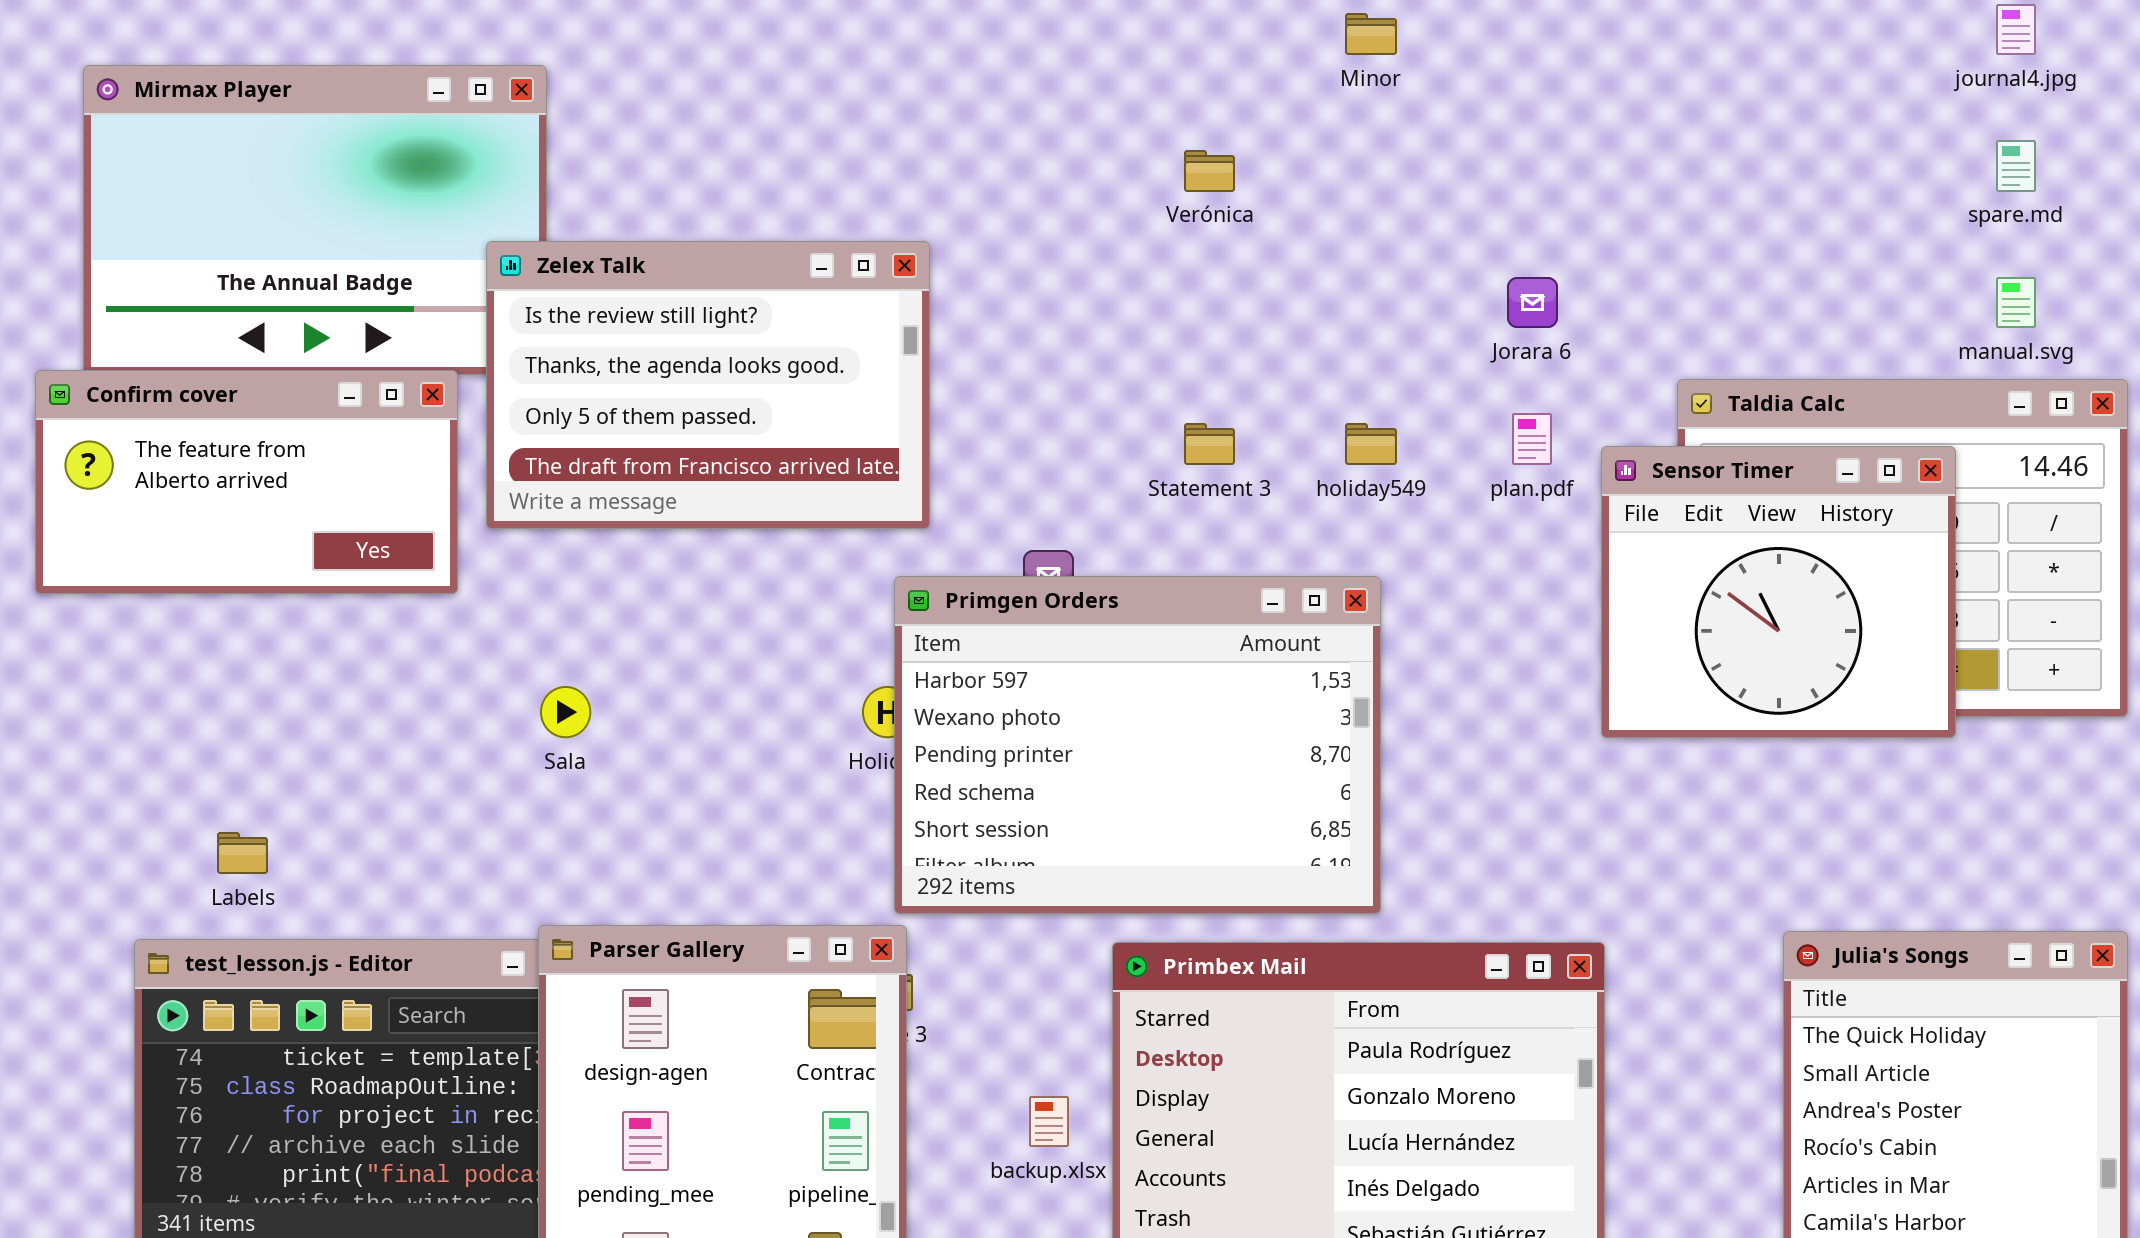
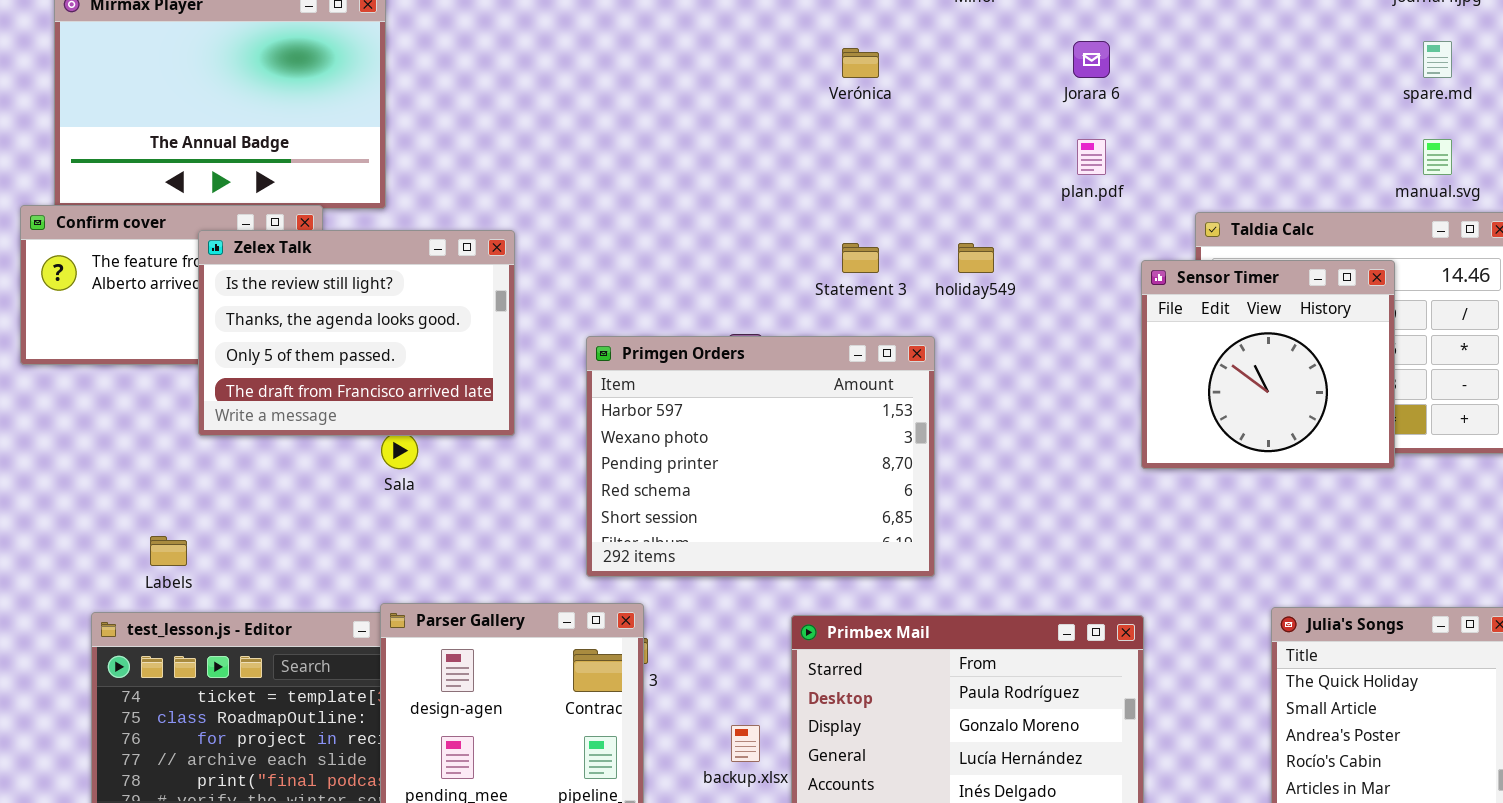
Zelex Talk: [486,241,930,529] -> [198,230,515,436], moved
Jorara 6: [1507,277,1558,328] -> [1073,41,1110,78], moved
plan.pdf: [1512,413,1552,465] -> [1077,139,1106,175], moved
Primgen Orders: [894,576,1381,914] -> [586,336,935,577], moved

